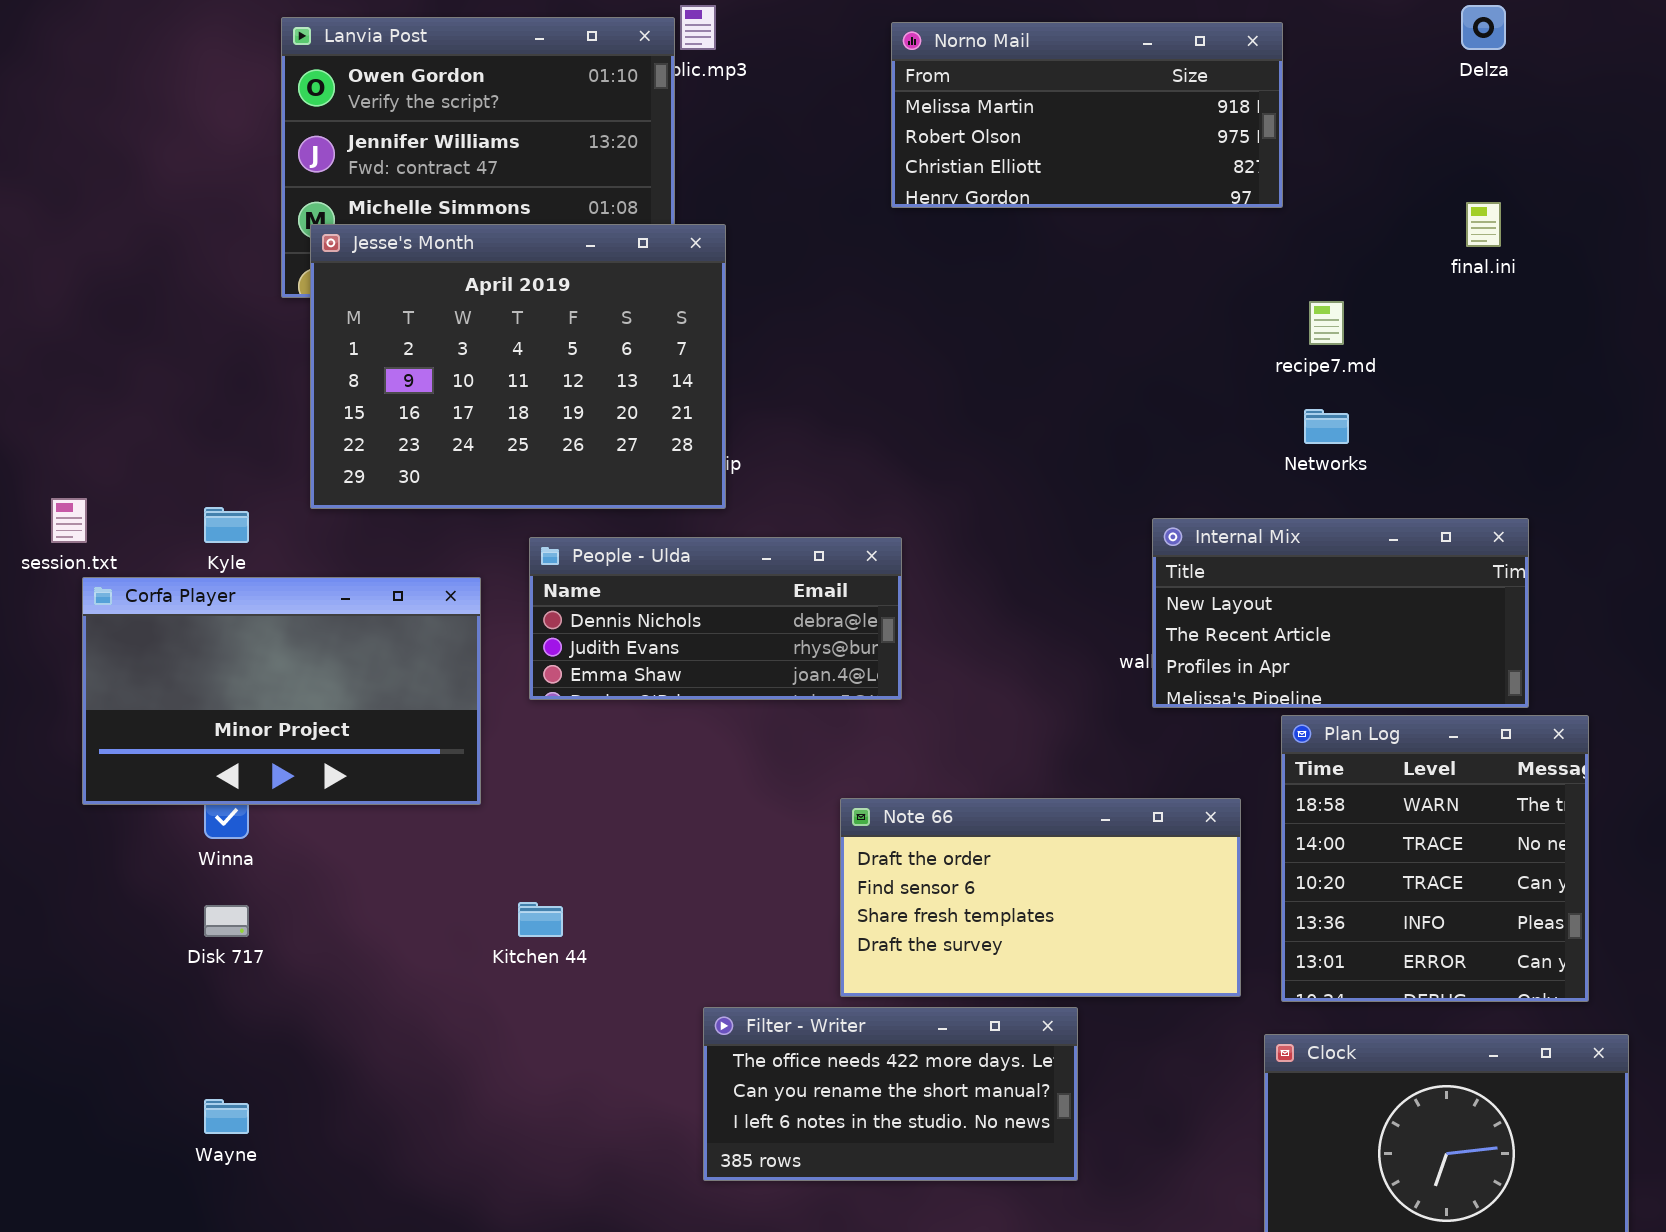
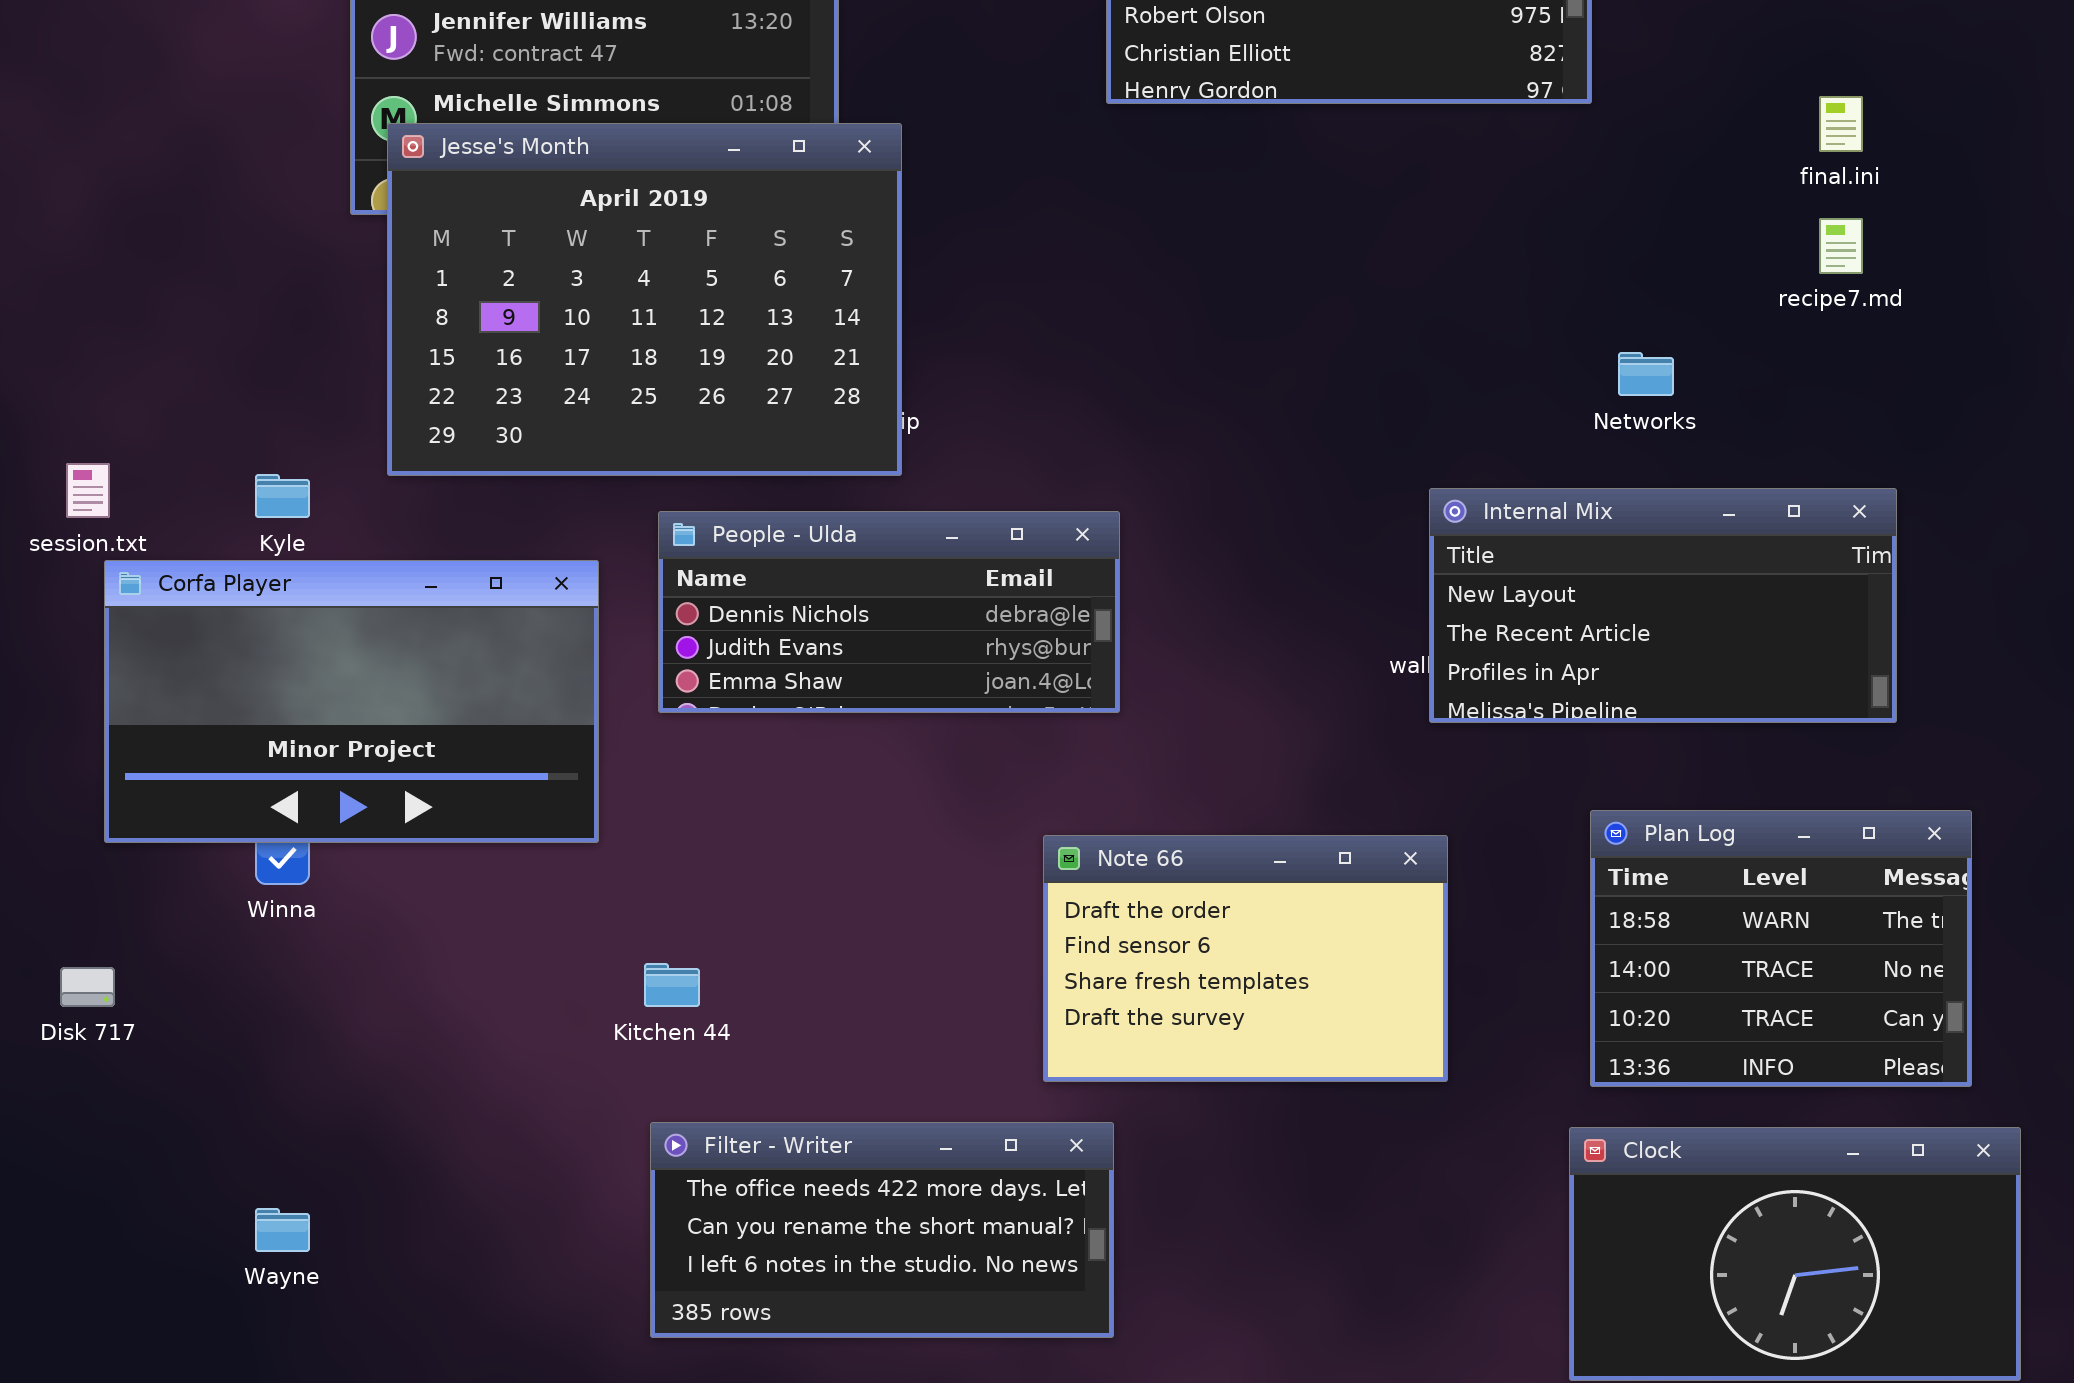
recipe7.md: [1309,301,1344,345] -> [1819,218,1863,274], moved
Plan Log: [1281,715,1589,1002] -> [1590,810,1972,1087], resized
Note 66: [840,798,1241,997] -> [1043,835,1448,1082], resized
Disk 717: [204,905,249,937] -> [60,967,115,1007], moved
Filter - Writer: [703,1007,1078,1181] -> [650,1122,1114,1338], moved

